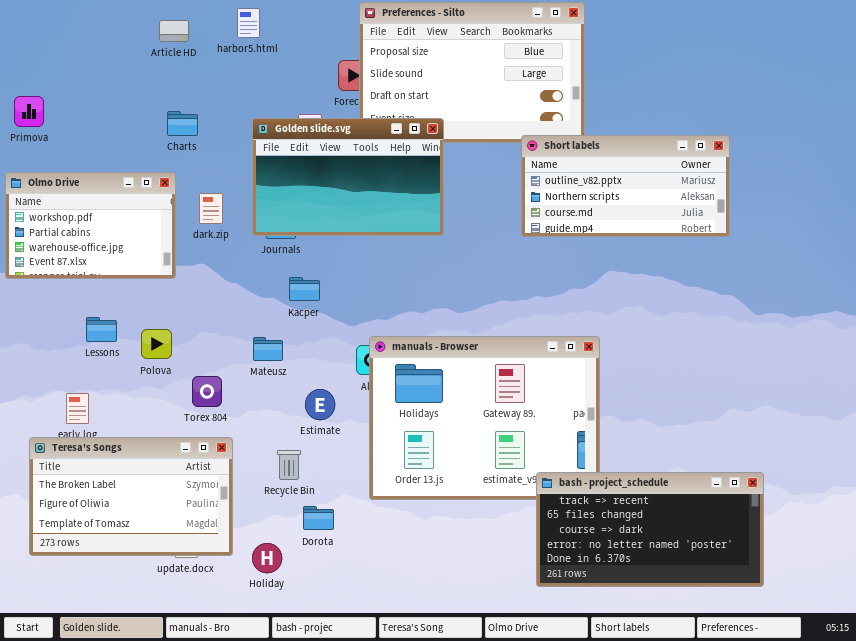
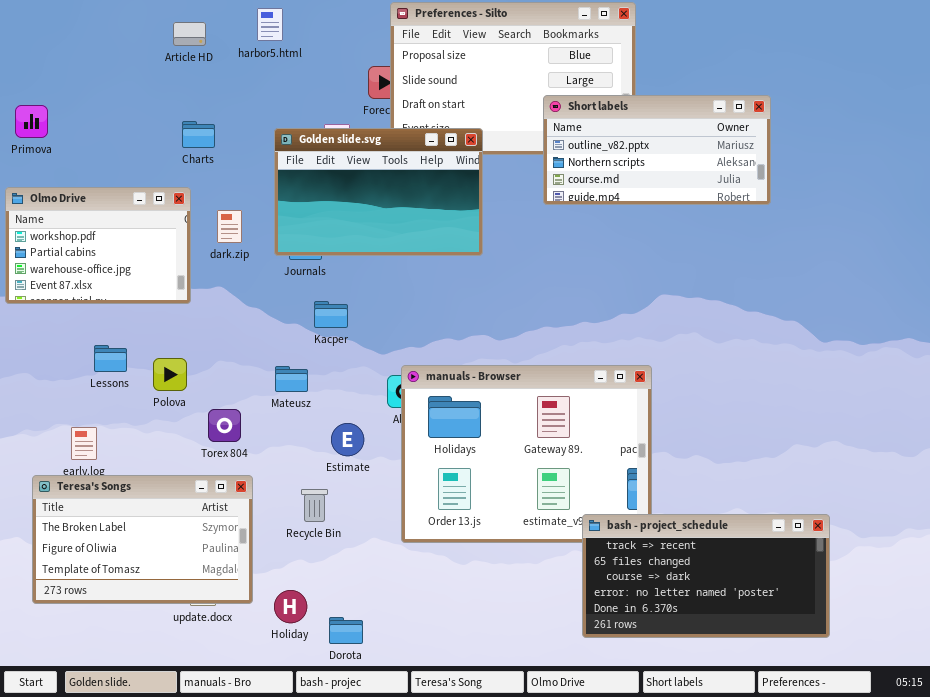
Short labels: [521,135,730,237] -> [543,95,771,205], moved
Dorota: [303,506,334,530] -> [329,617,363,644], moved

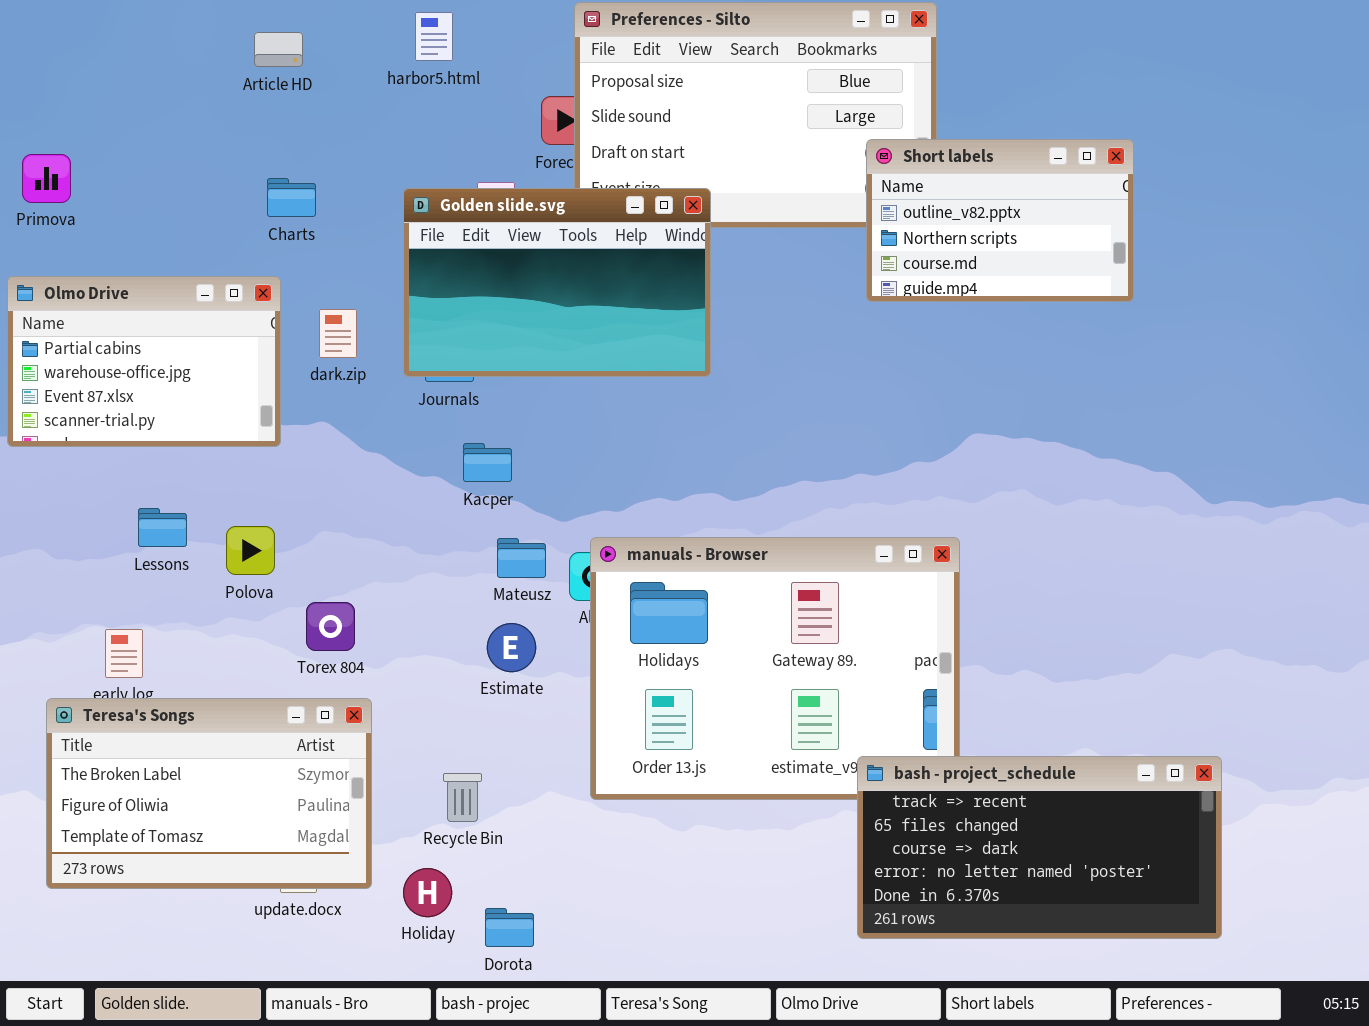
harbor5.html: [257,8,283,41] -> [415,12,453,61], moved
Short labels: [543,95,771,205] -> [866,139,1134,302], resized
Olmo Drive: [5,187,191,304] -> [7,276,281,447], scrolled down 1 row
Mateusz: [275,366,308,392] -> [497,538,546,578], moved
Recycle Bin: [301,489,328,522] -> [443,773,482,822], moved

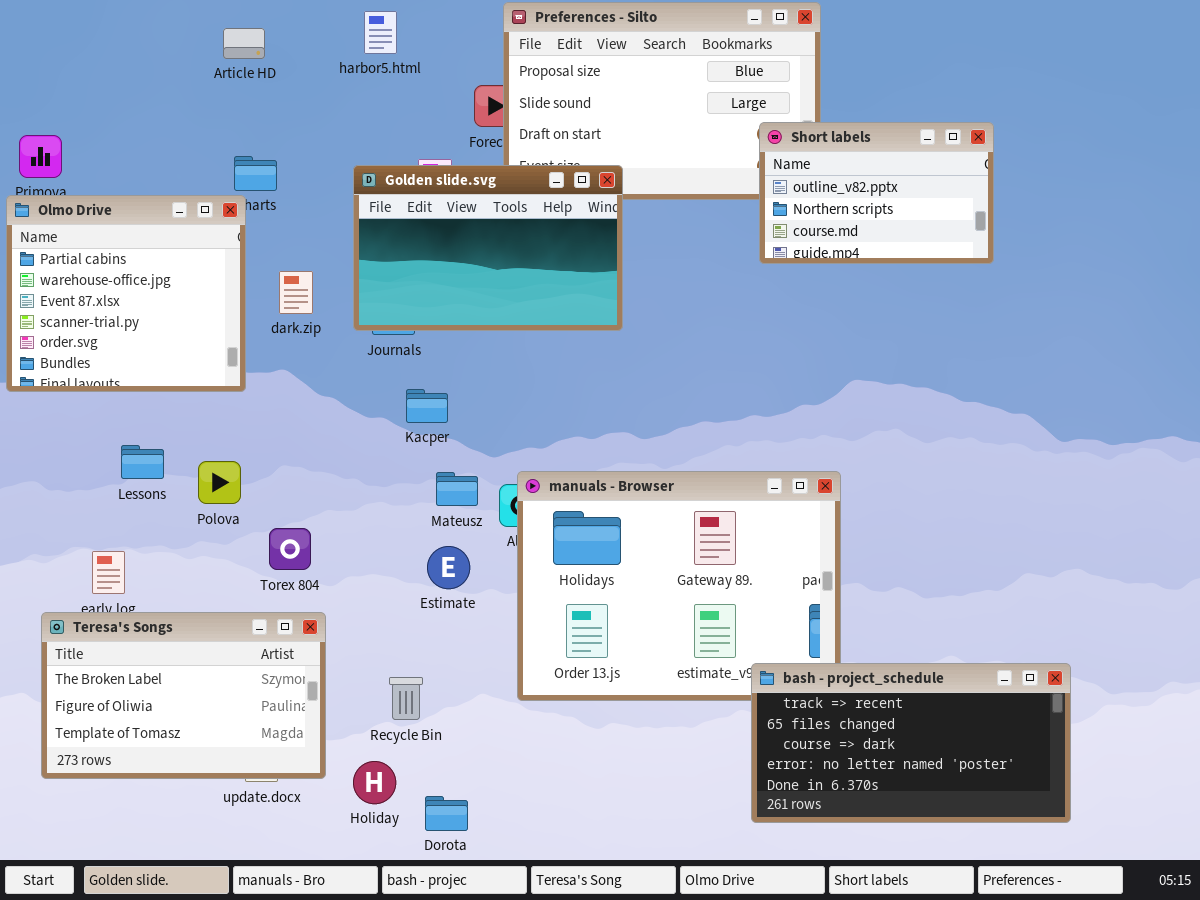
Olmo Drive: [7,276,281,447] -> [6,195,246,392], resized

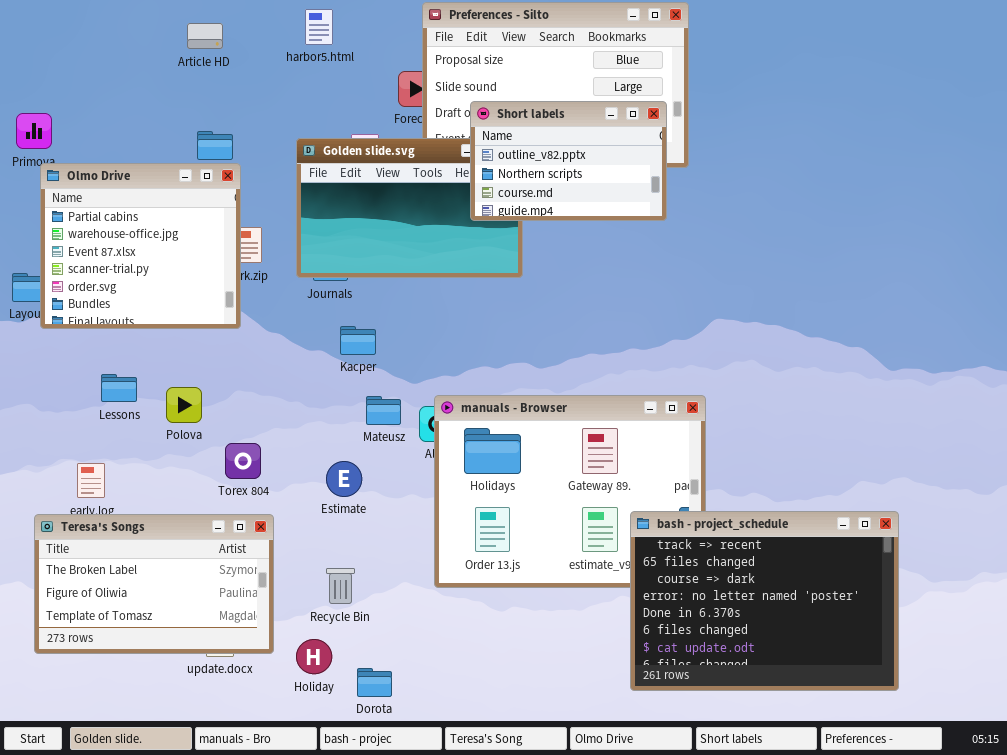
Short labels: [759,122,994,264] -> [470,101,667,221], moved
Olmo Drive: [6,195,246,392] -> [40,163,241,329], moved
Estimate: [427,546,470,589] -> [326,461,362,497], moved
bash - project_schedule: [751,663,1071,823] -> [630,511,899,691], resized

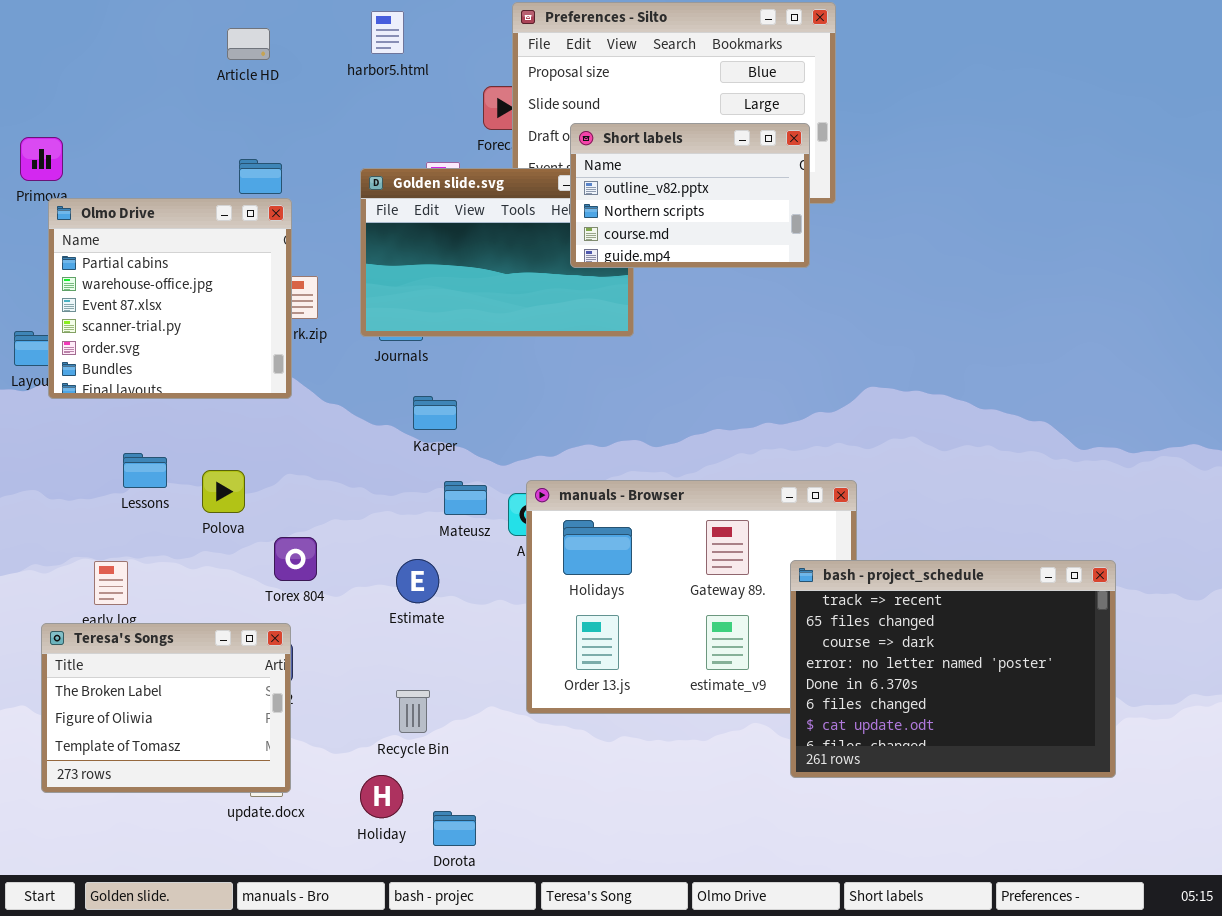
bash - project_schedule: [630,511,899,691] -> [790,560,1116,778], moved
Teresa's Songs: [34,514,274,654] -> [41,623,291,793], resized

